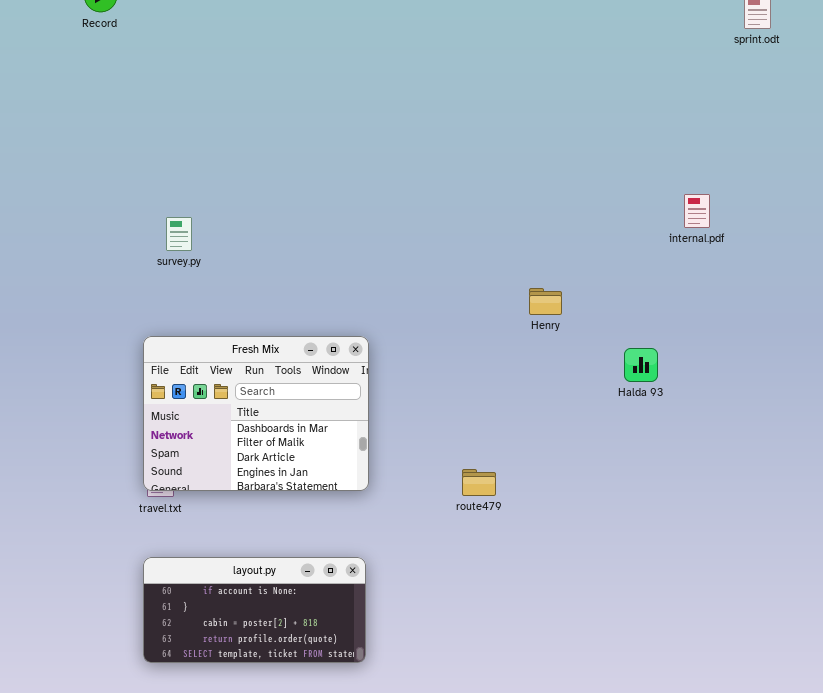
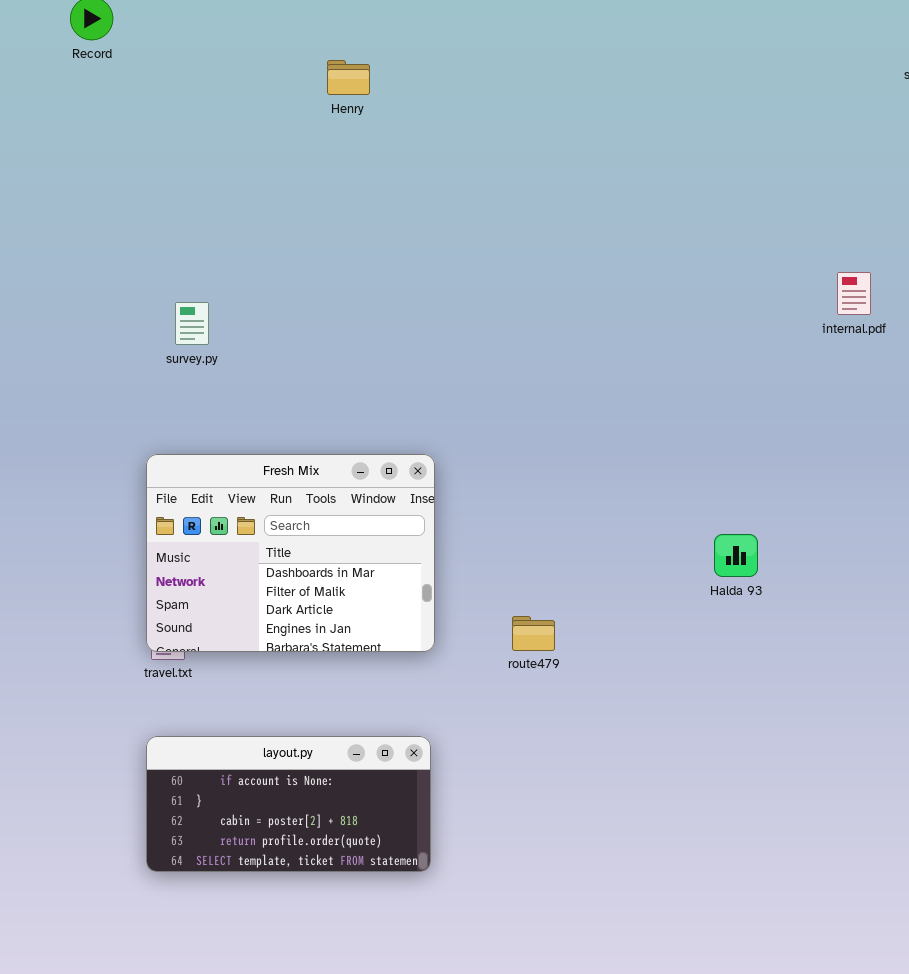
Henry: [529,288,562,315] -> [327,60,370,95], moved
Halda 93: [624,348,658,382] -> [714,534,758,577], moved
route479: [462,469,496,496] -> [512,616,555,651], moved

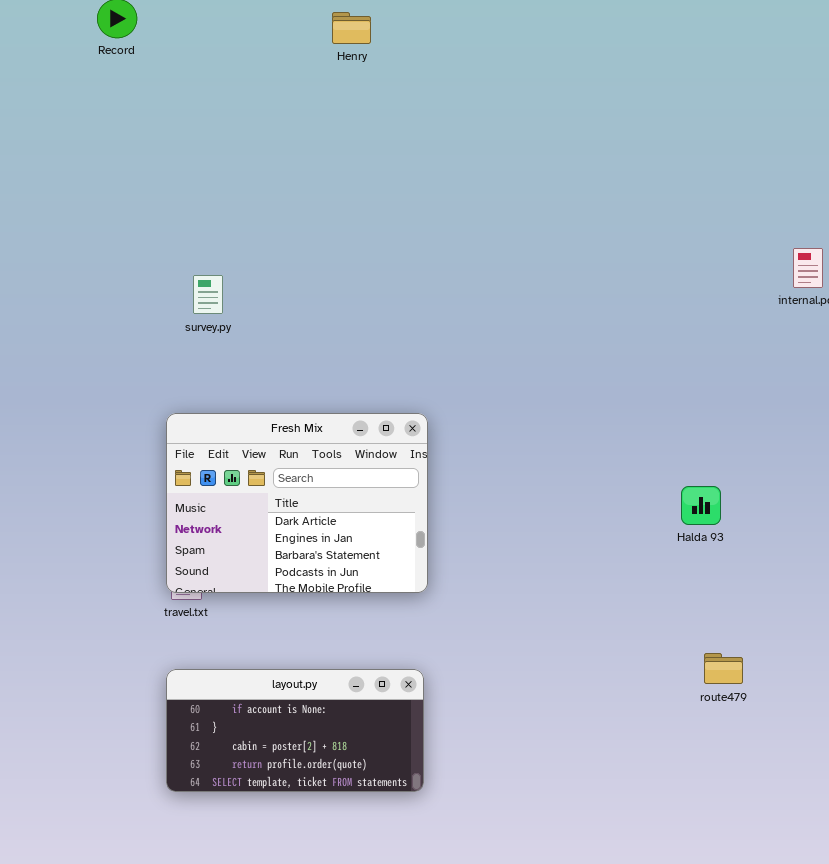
Henry: [327,60,370,95] -> [332,12,371,44], moved
Fresh Mix: [146,454,435,652] -> [166,413,428,593], scrolled down 2 rows
route479: [512,616,555,651] -> [704,653,743,684], moved

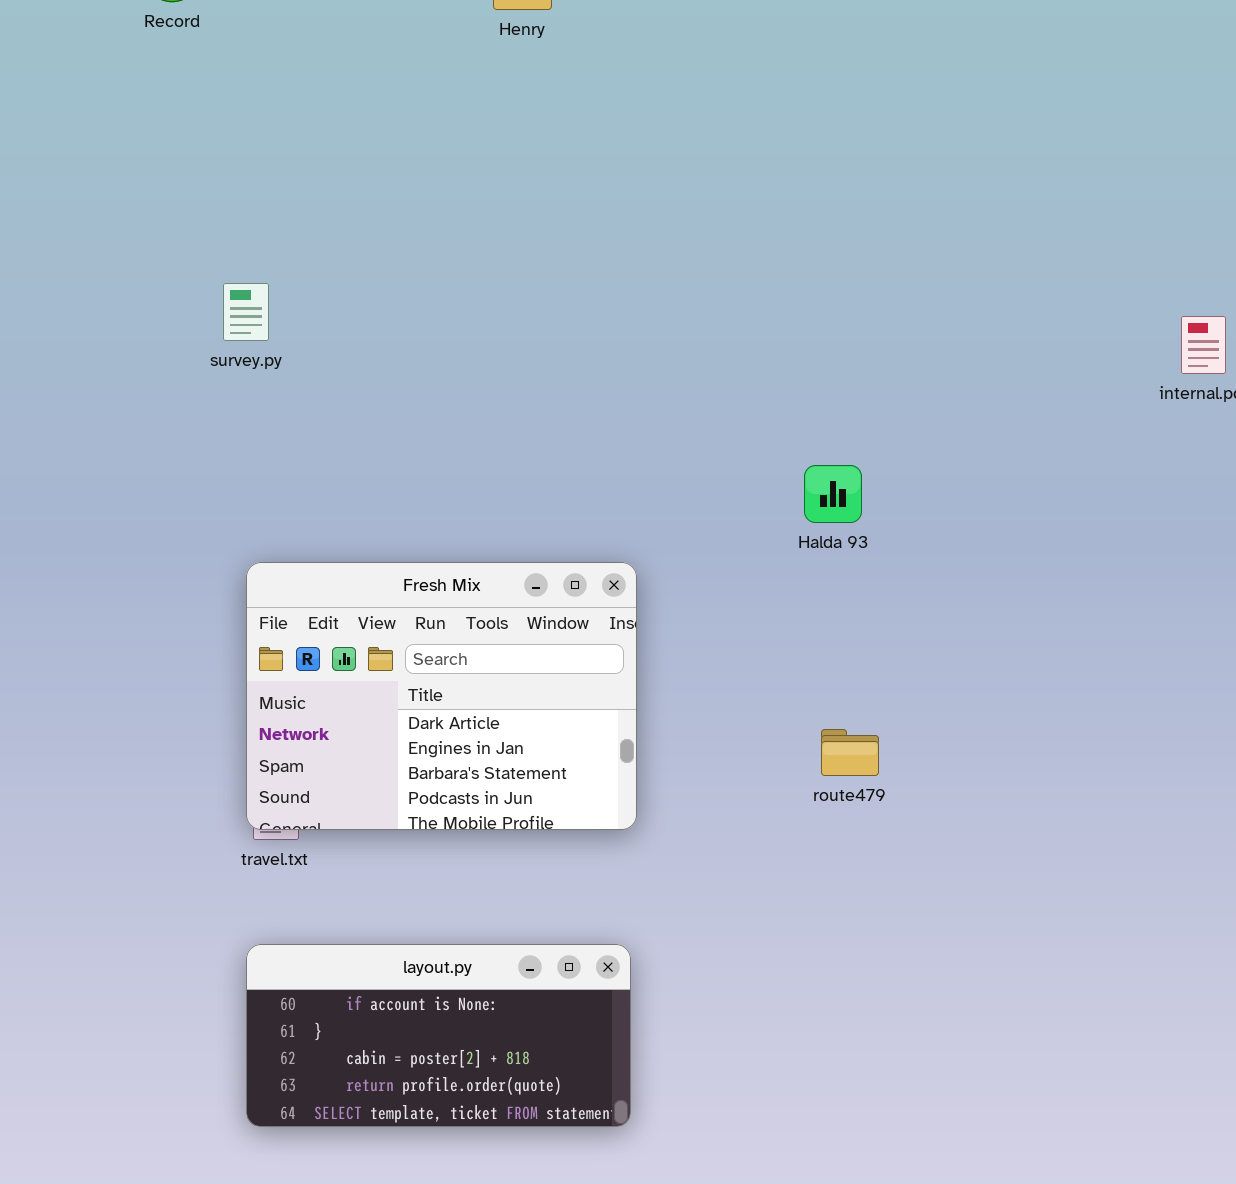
survey.py: [193,275,223,314] -> [223,283,269,341], moved
Halda 93: [681,486,721,525] -> [804,465,862,523], moved
route479: [704,653,743,684] -> [821,729,879,776], moved

